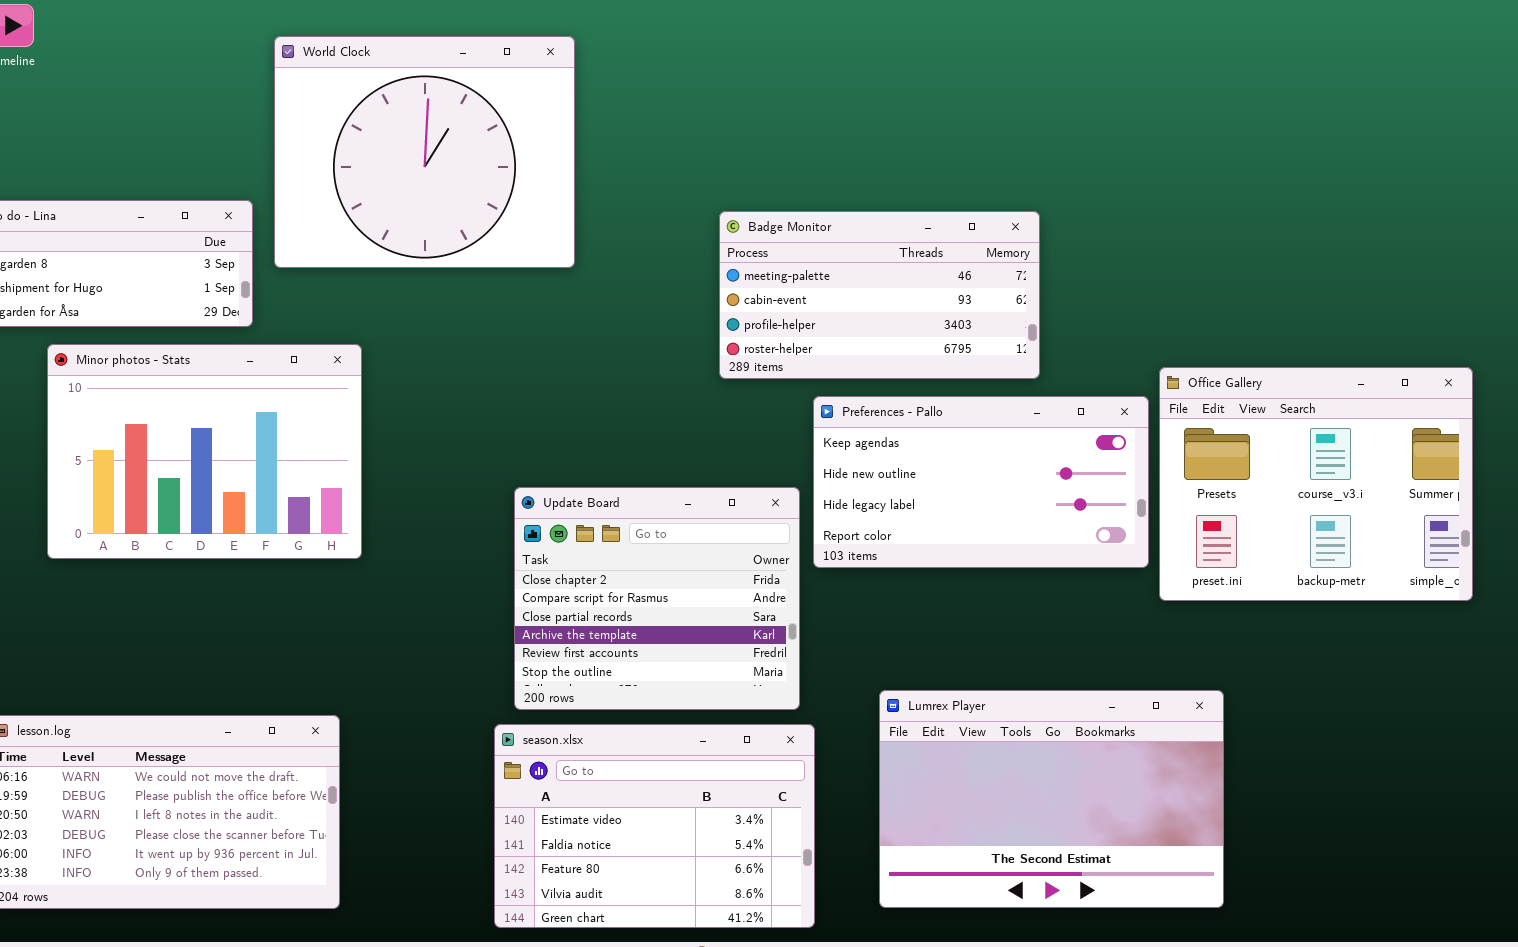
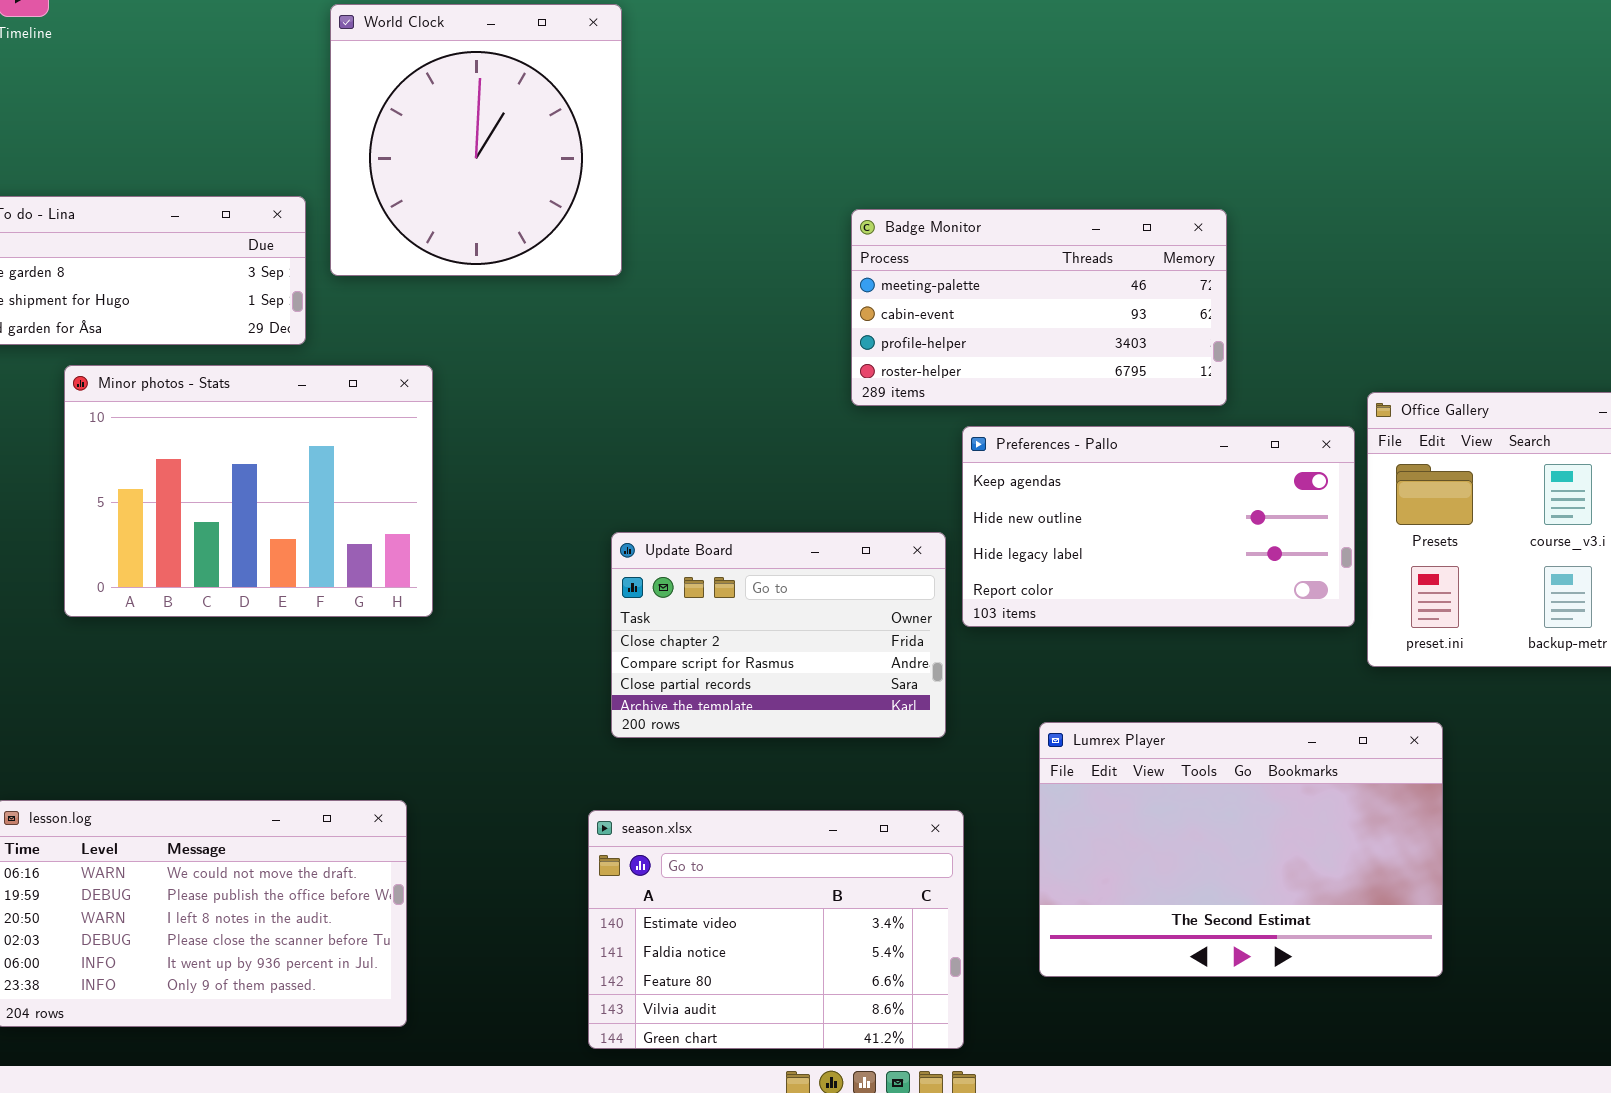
World Clock: [274,36,575,268] -> [330,4,622,276], resized
Update Board: [514,487,800,710] -> [611,532,946,738], resized
Lumrex Player: [879,690,1224,908] -> [1039,722,1443,977], moved

